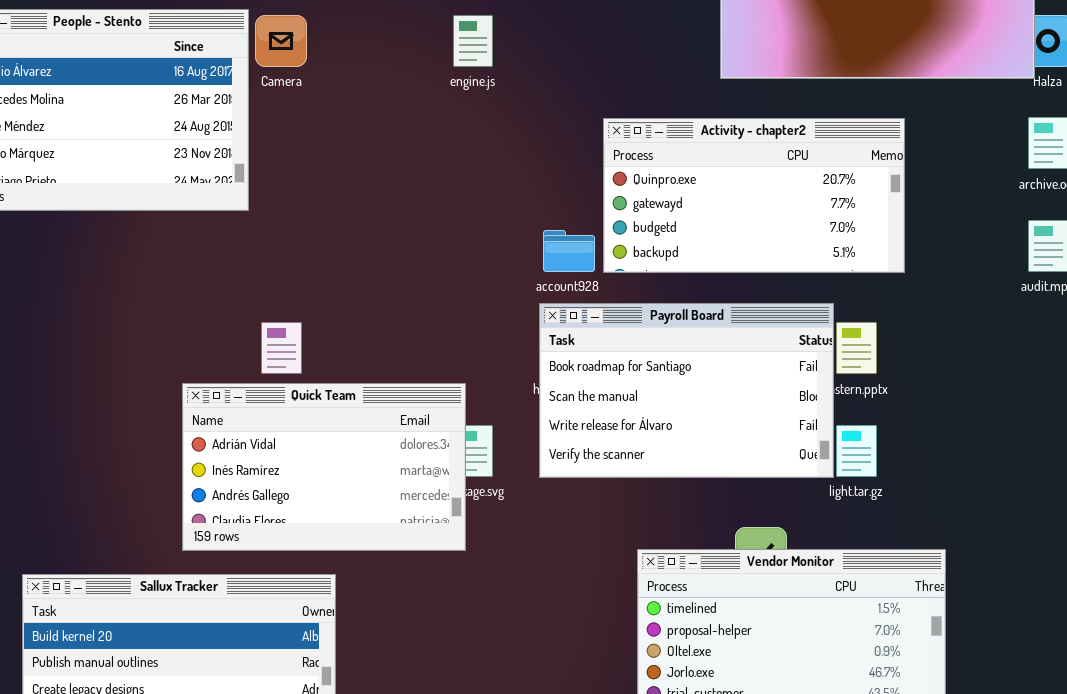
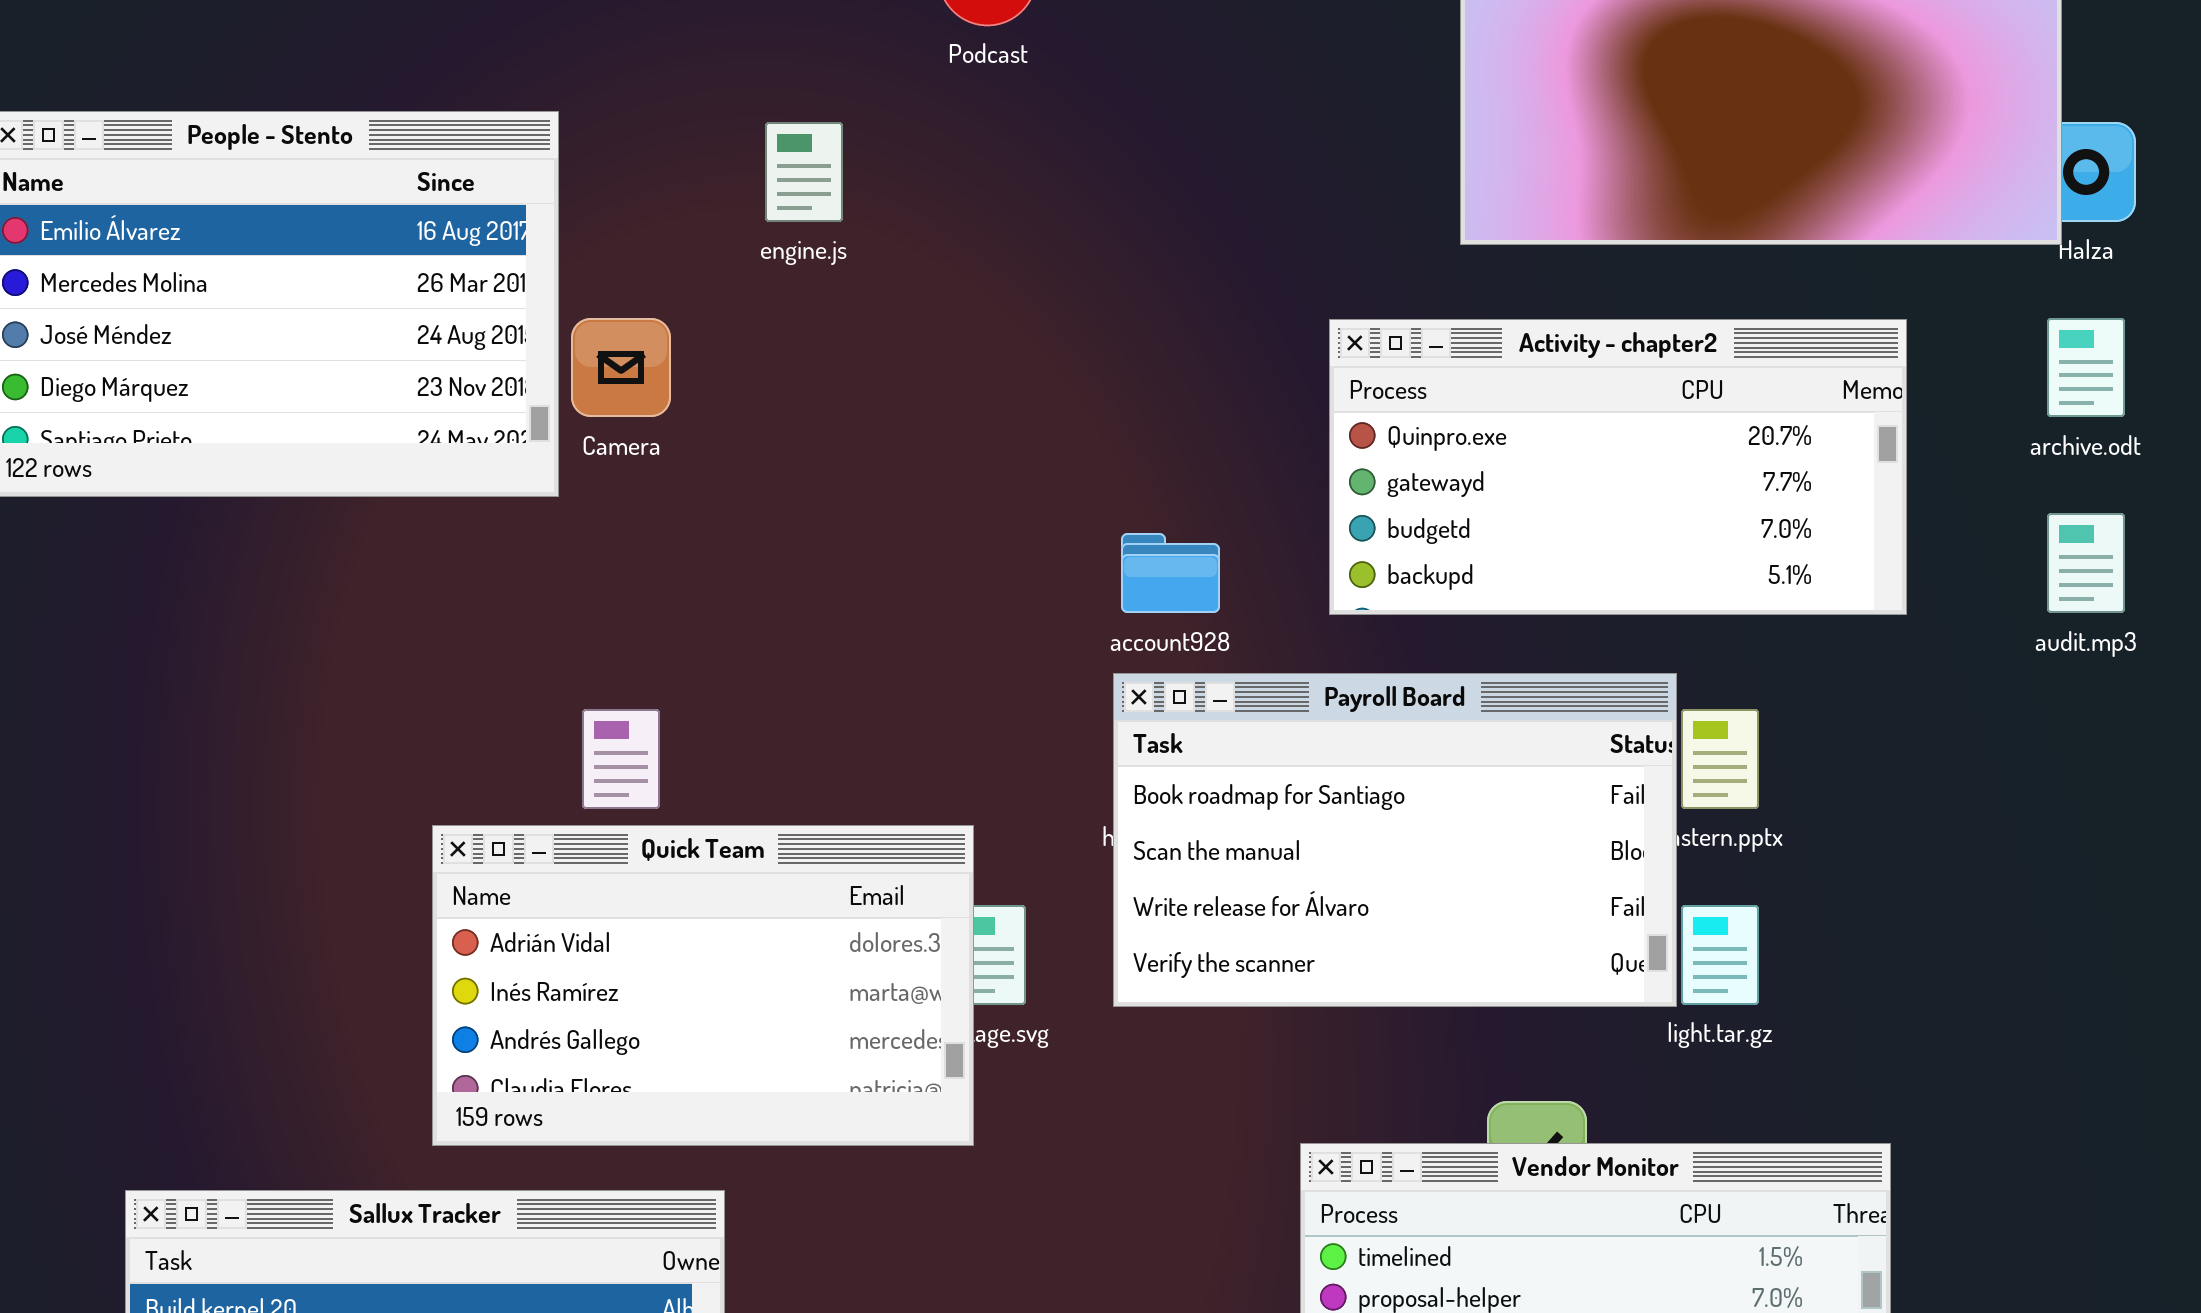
Camera: [255,15,307,67] -> [571,318,671,417], moved
engine.js: [453,15,493,67] -> [765,122,843,222], moved
Activity - chapter2: [603,118,905,273] -> [1329,319,1907,615], moved

